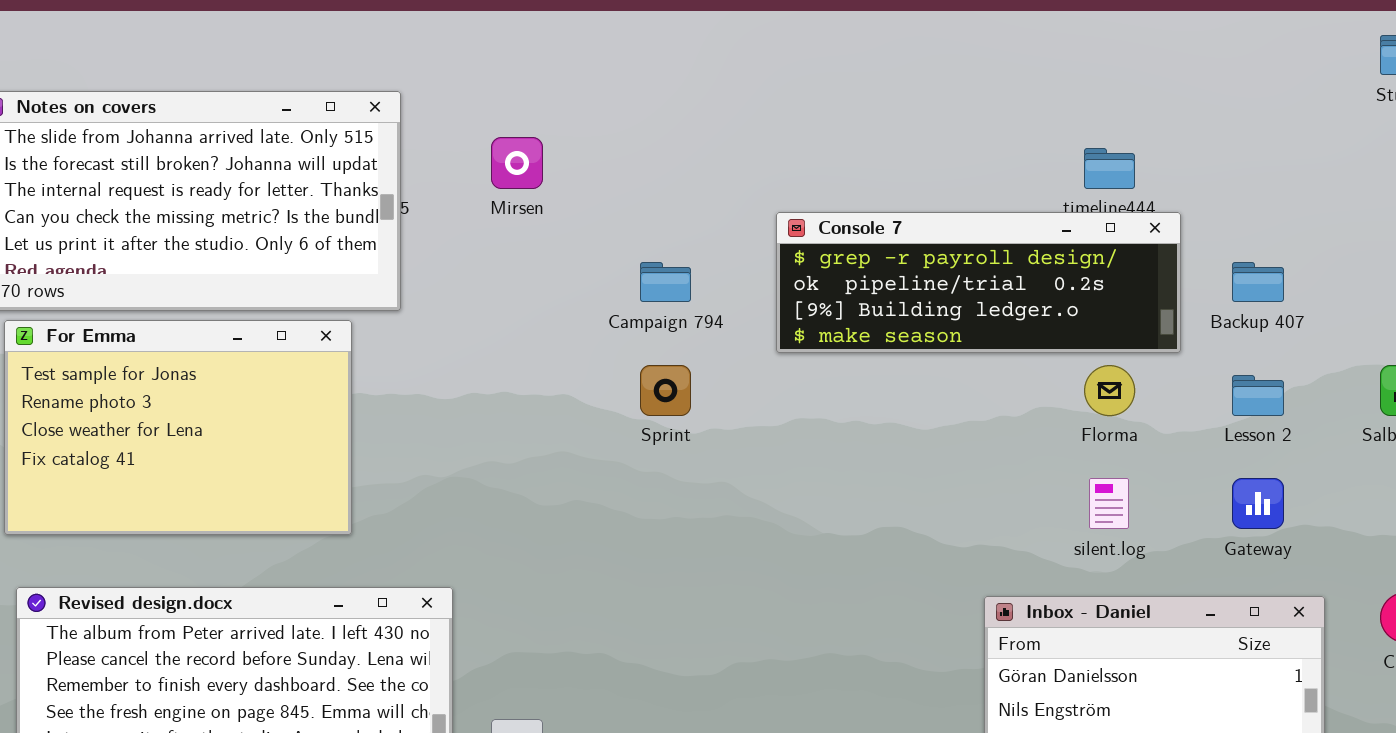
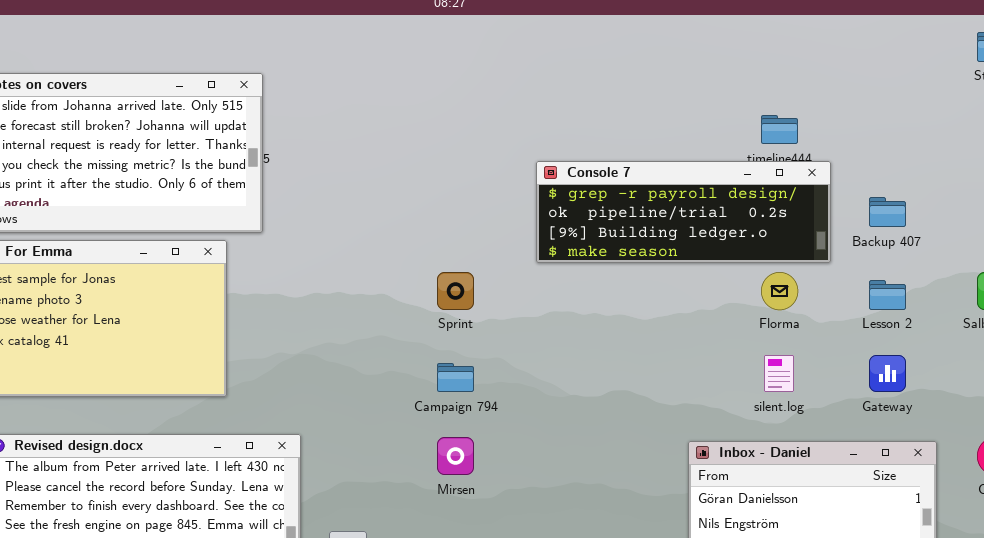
Mirsen: [491,137,543,189] -> [437,437,474,475], moved
Campaign 794: [640,262,691,302] -> [437,363,474,392], moved

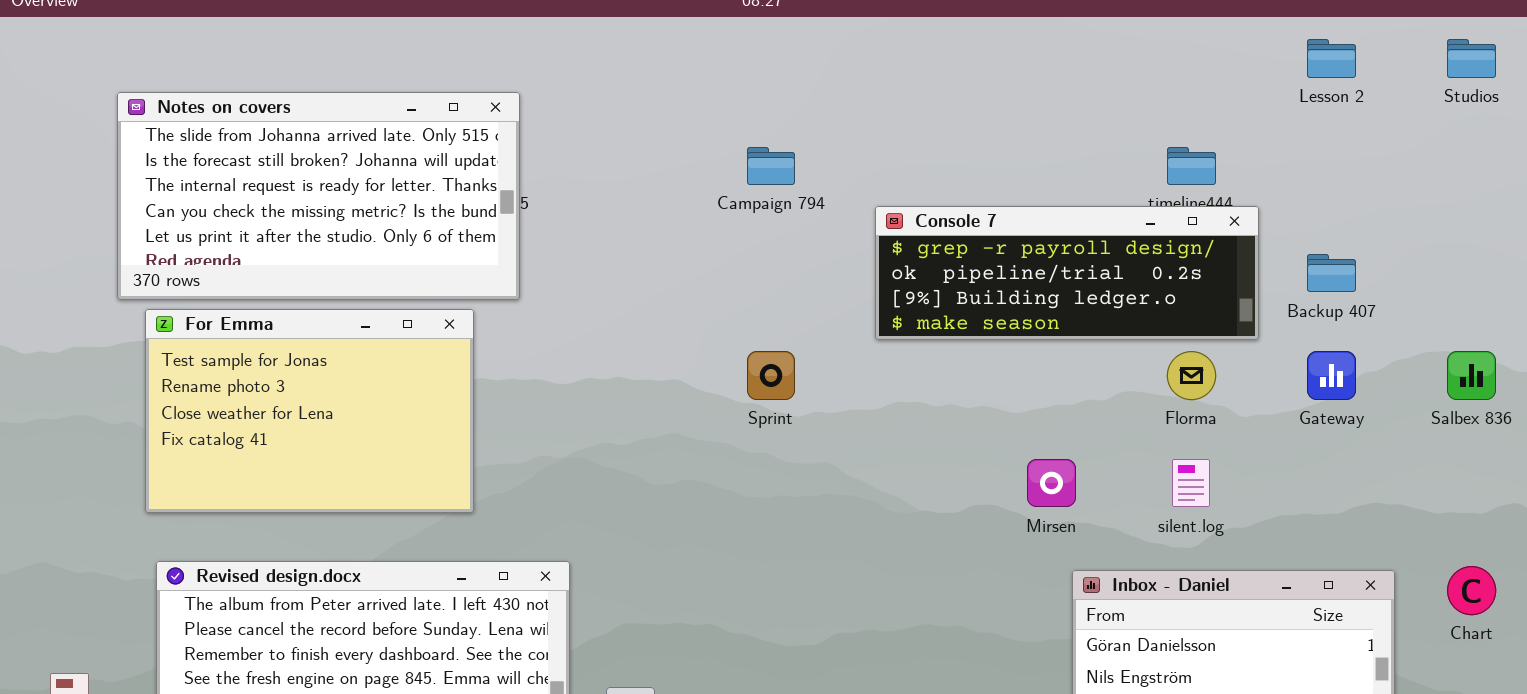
Lesson 2: [869,280,906,310] -> [1307,39,1356,78], moved
Gateway: [869,355,906,392] -> [1307,351,1356,400], moved
Campaign 794: [437,363,474,392] -> [747,147,795,185], moved
Mirsen: [437,437,474,475] -> [1027,459,1076,507], moved

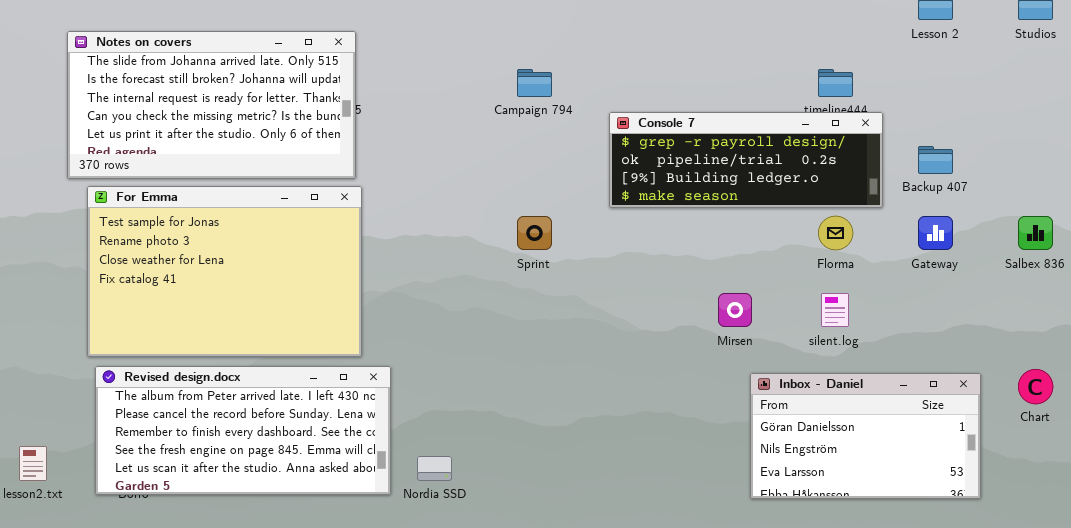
For Emma: [145,309,474,513] -> [87,186,362,357], resized

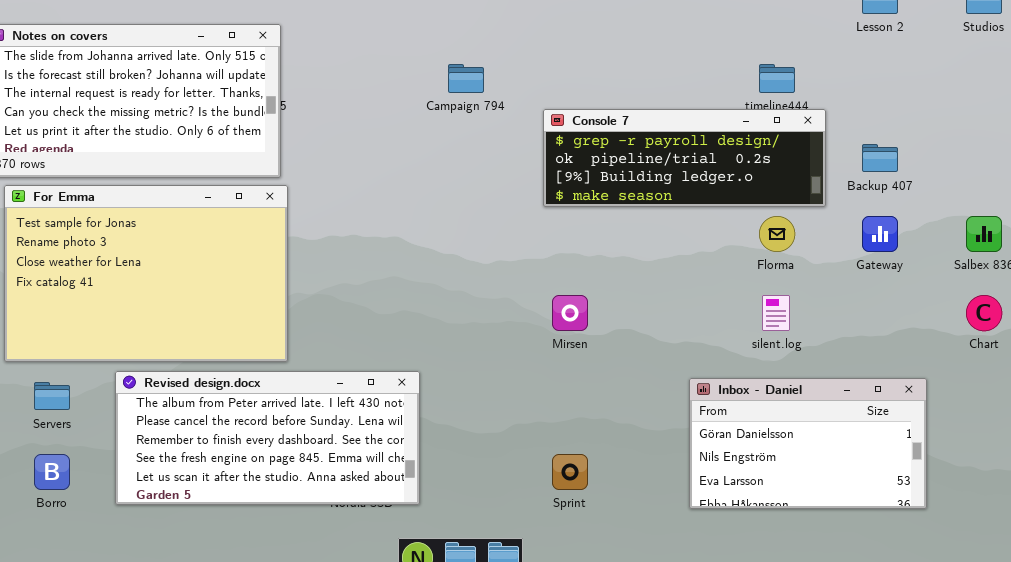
Sprint: [517,216,552,250] -> [552,454,588,490], moved
Mirsen: [718,293,752,327] -> [552,295,588,331], moved
Revised design.docx: [95,366,391,495] -> [115,371,420,505], moved
Chart: [1018,369,1053,404] -> [966,295,1002,331], moved

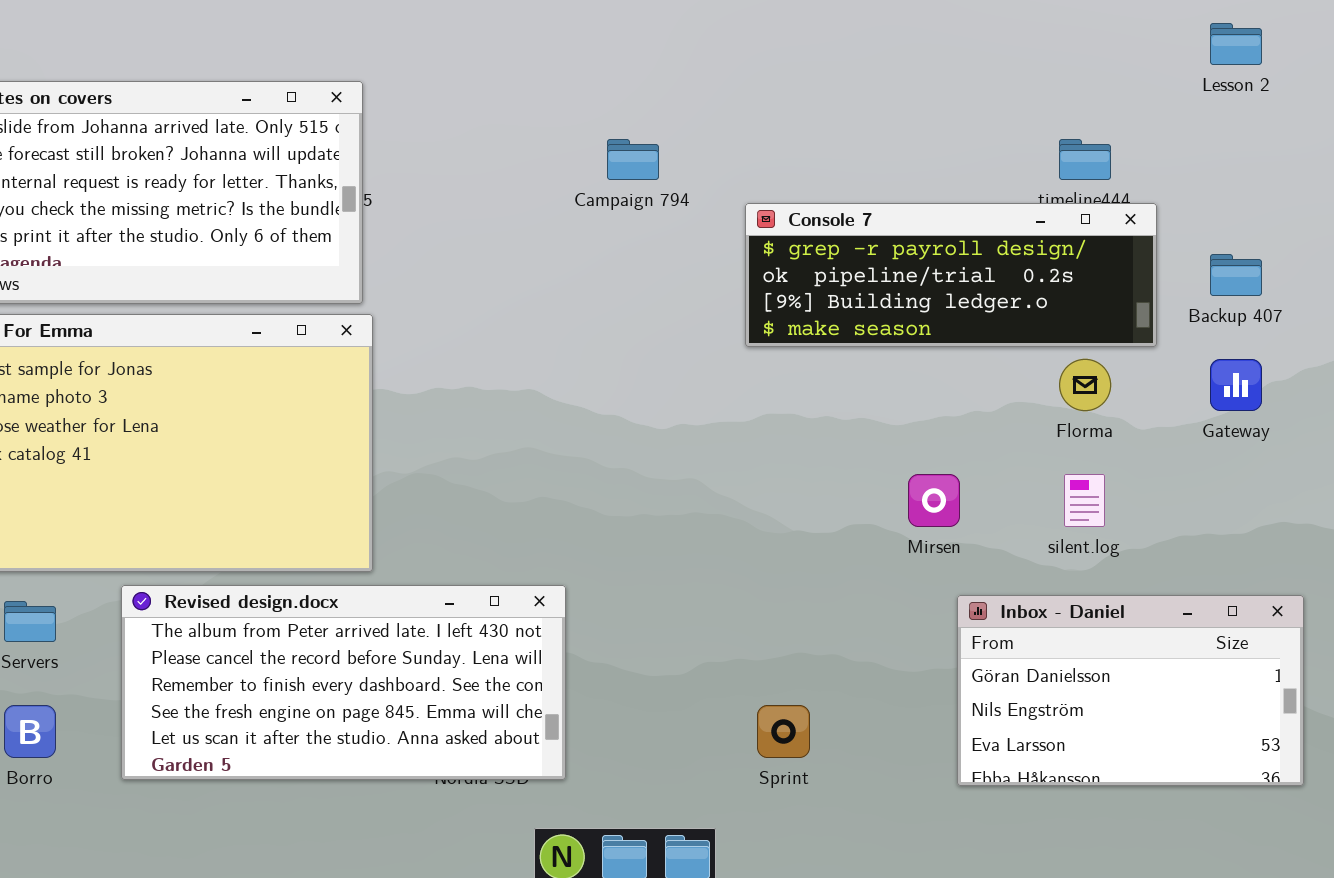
Mirsen: [552,295,588,331] -> [908,474,960,527], moved

